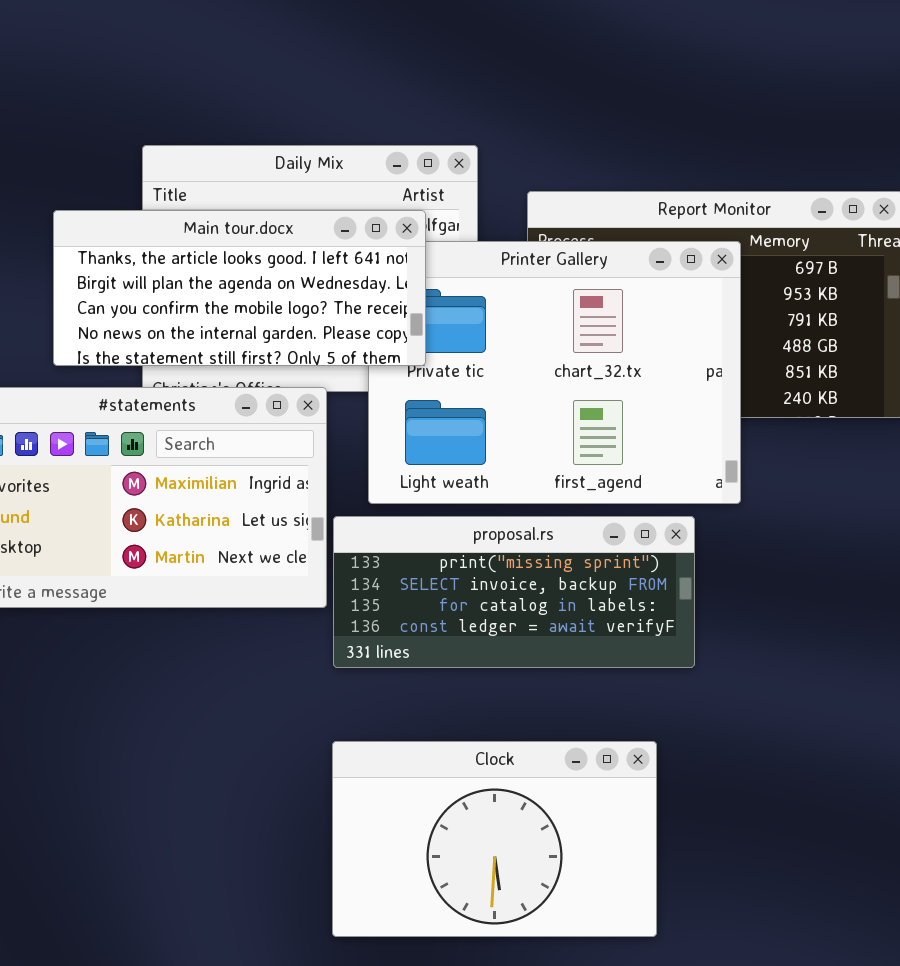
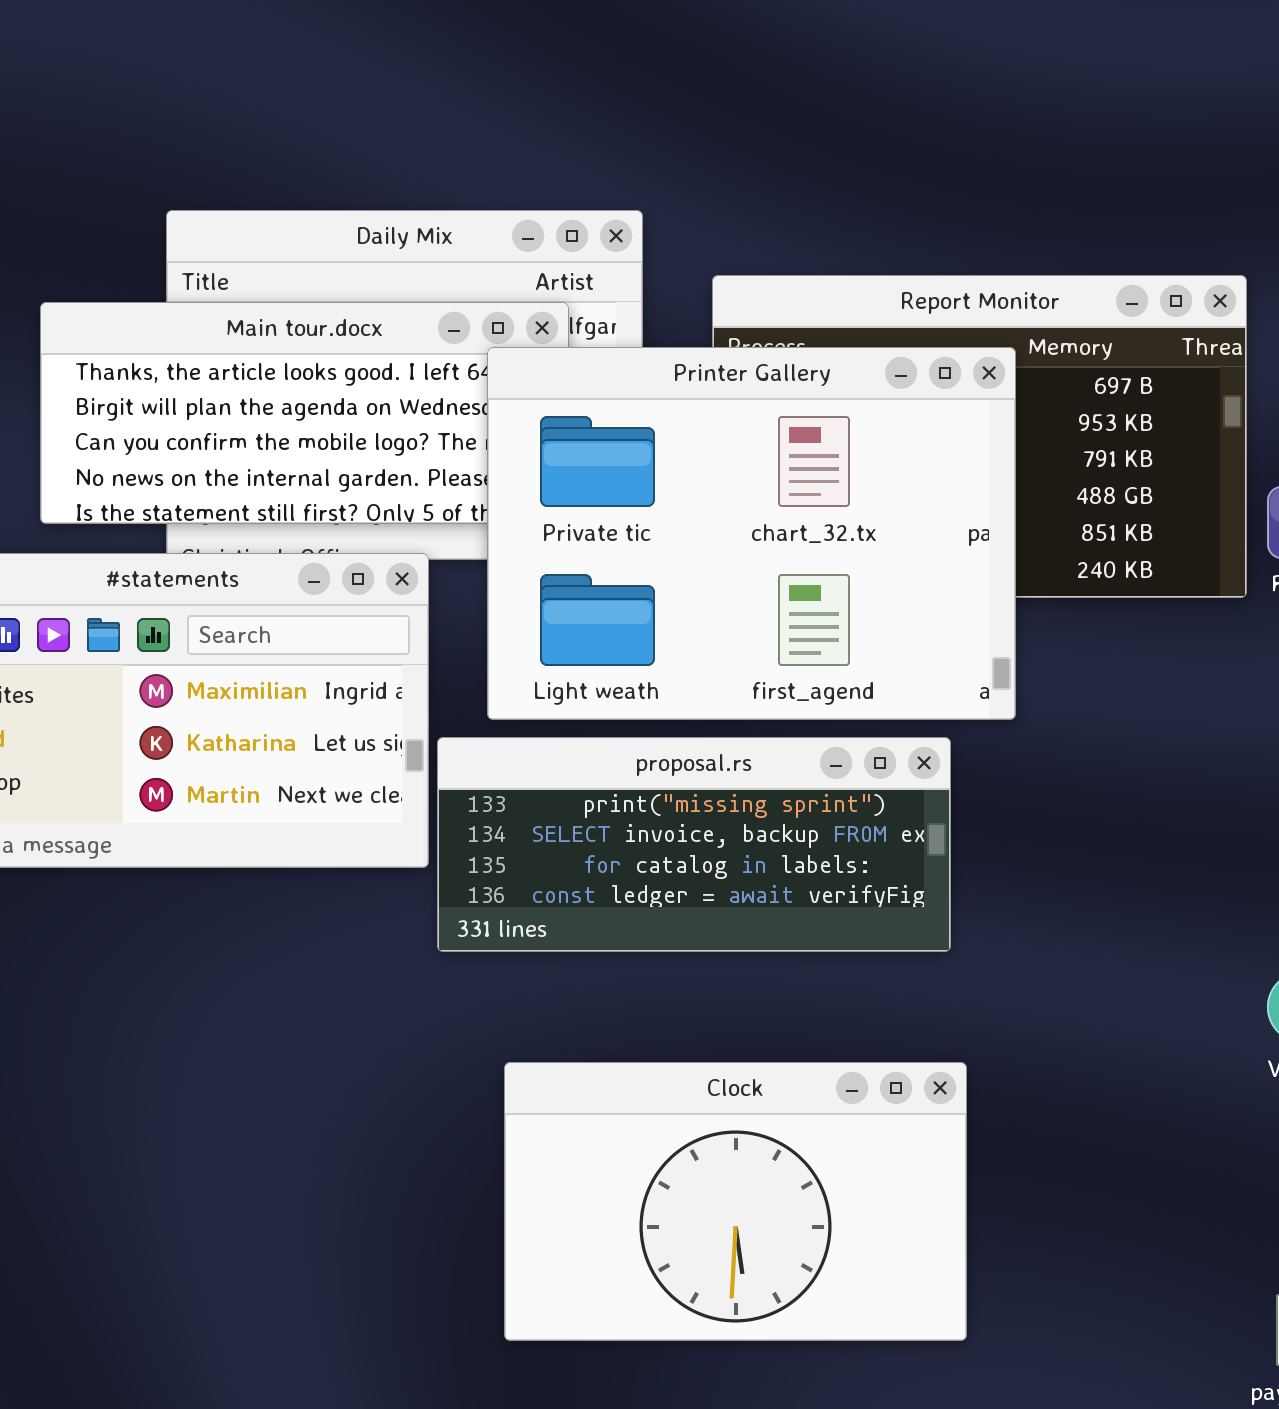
Printer Gallery: [368,241,741,504] -> [487,347,1016,720], raised
Clock: [332,741,657,937] -> [504,1062,967,1341], moved

